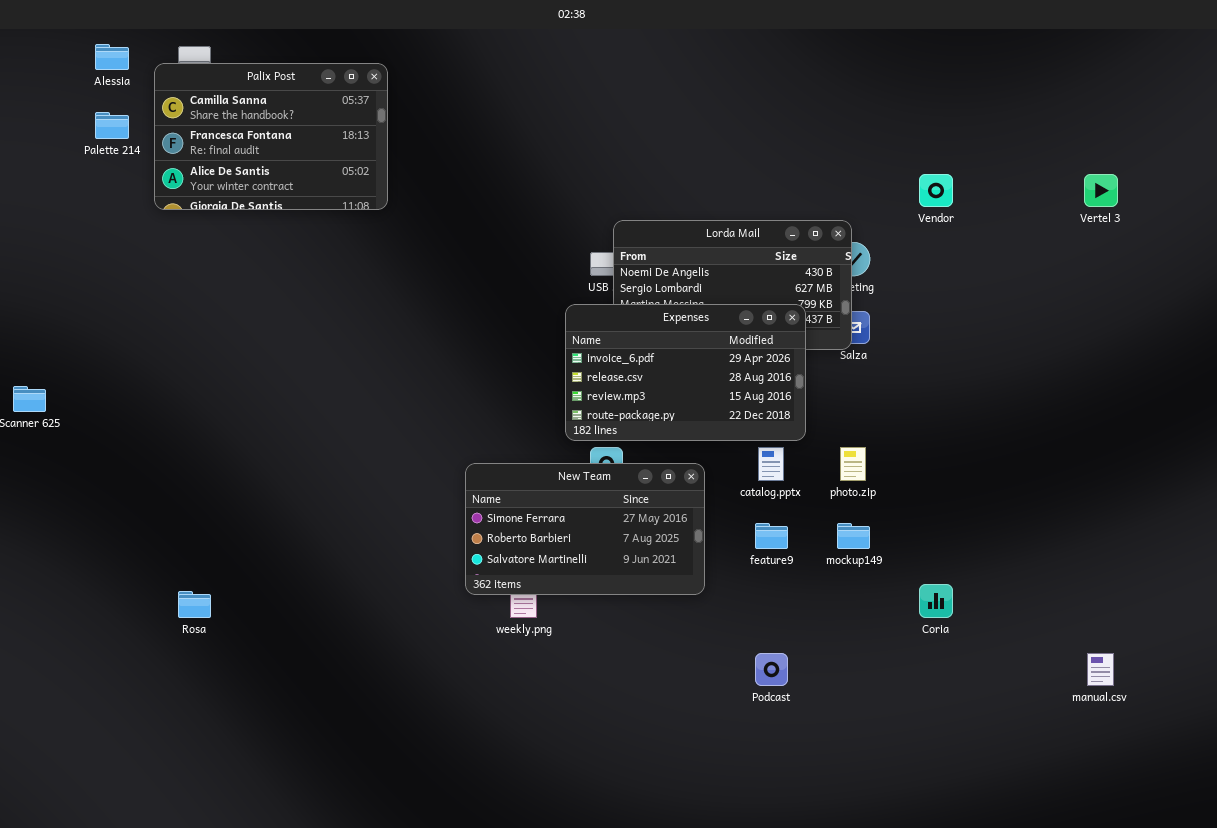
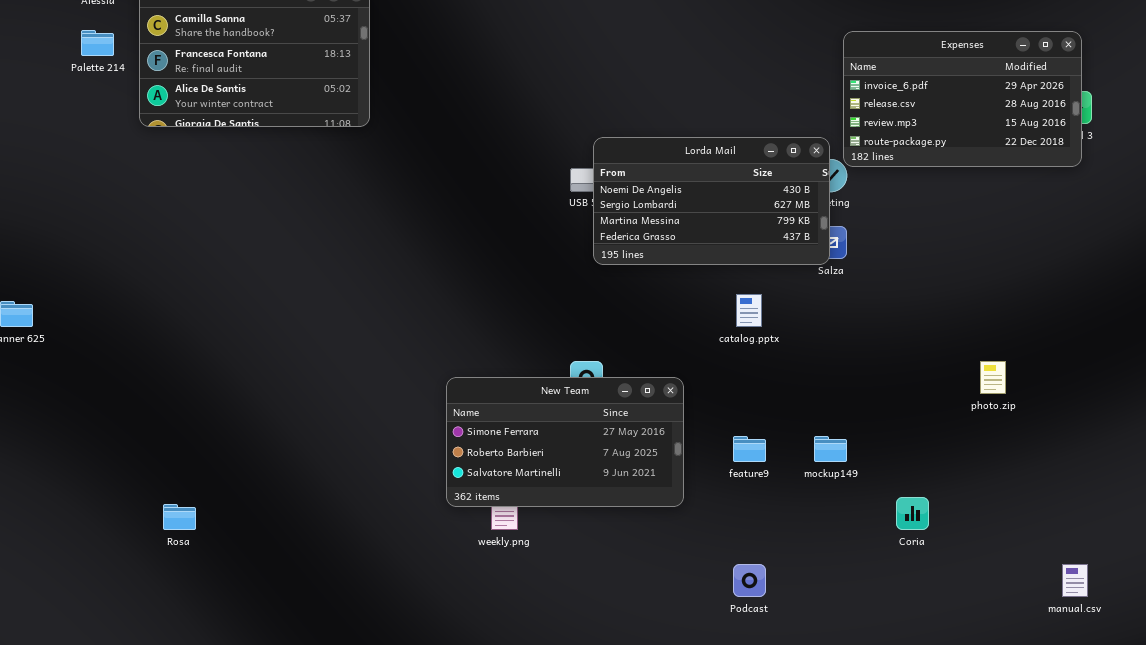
Expenses: [565,304,806,441] -> [843,31,1082,167], moved
catalog.pptx: [758,447,784,481] -> [736,294,762,327], moved
photo.zip: [840,447,866,481] -> [980,361,1006,394], moved

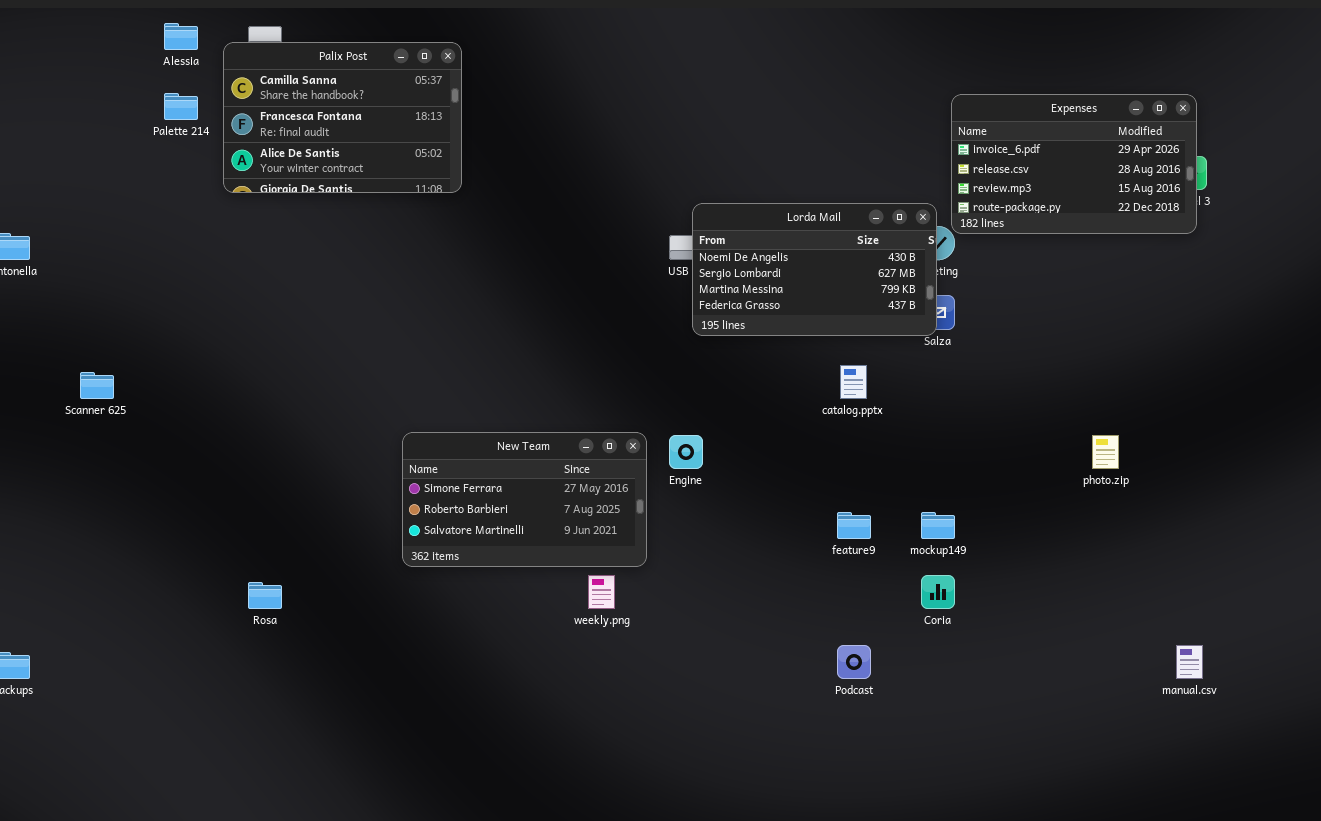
New Team: [446,377,684,507] -> [402,432,647,567], moved
Coria: [896,497,929,530] -> [921,575,955,609], moved

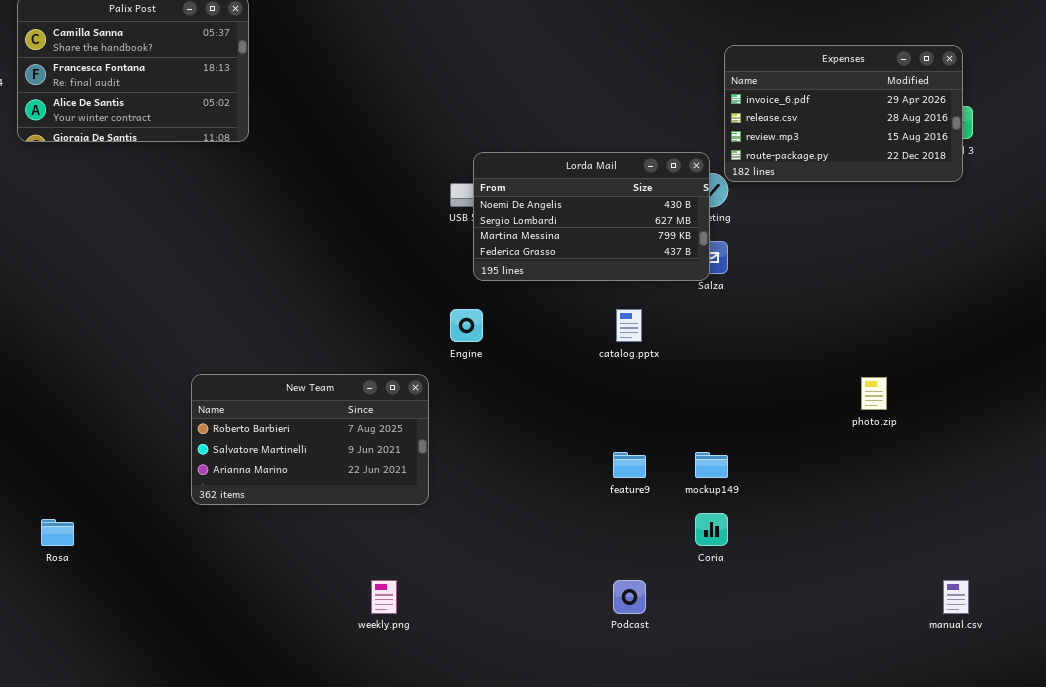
New Team: [402,432,647,567] -> [191,374,429,505], scrolled down 1 row
Engine: [669,435,703,469] -> [450,309,483,342], moved
weekly.png: [588,575,615,609] -> [371,580,397,614], moved

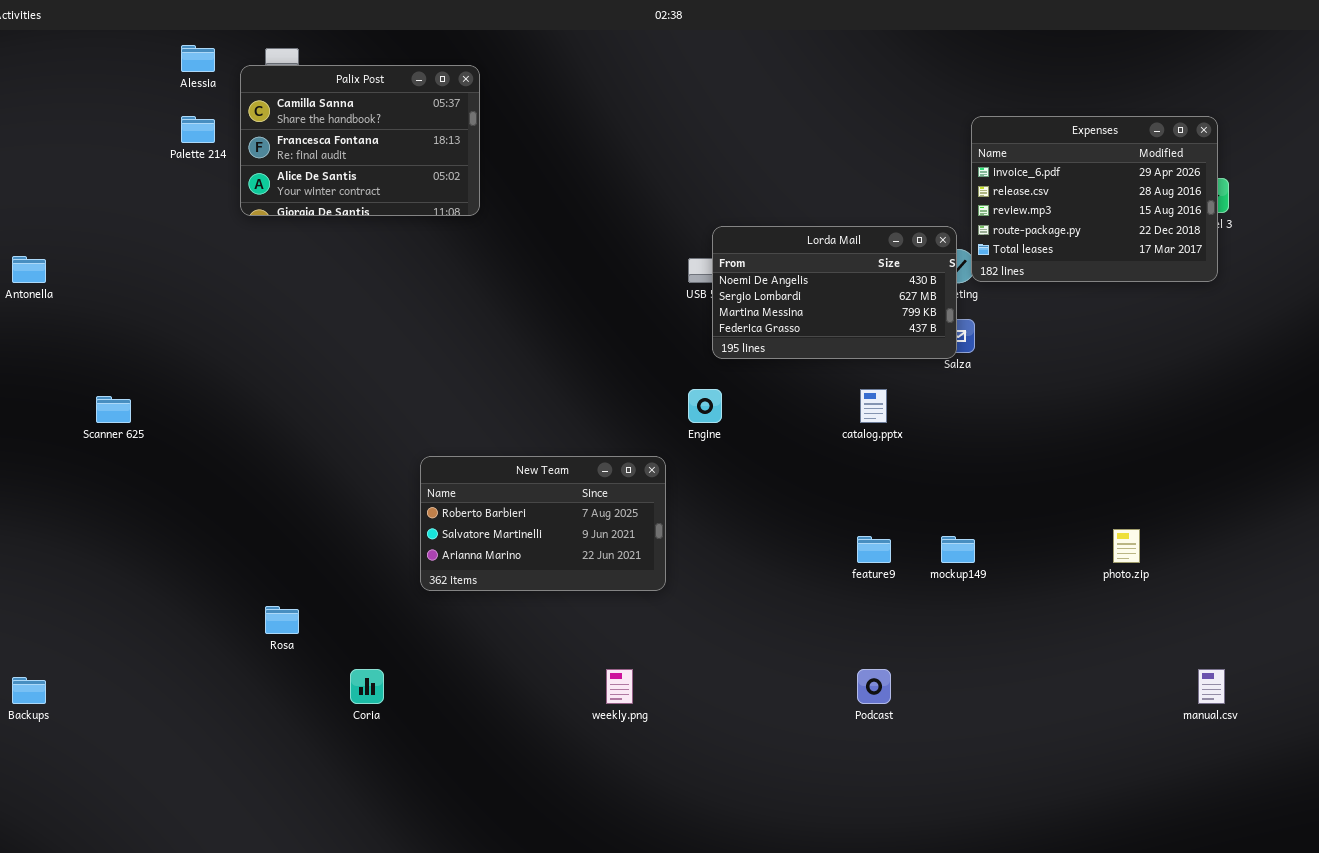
Expenses: [724,45,963,182] -> [971,116,1218,282], resized
photo.zip: [861,377,887,410] -> [1113,529,1140,563], moved
Coria: [695,513,728,546] -> [350,669,384,704], moved

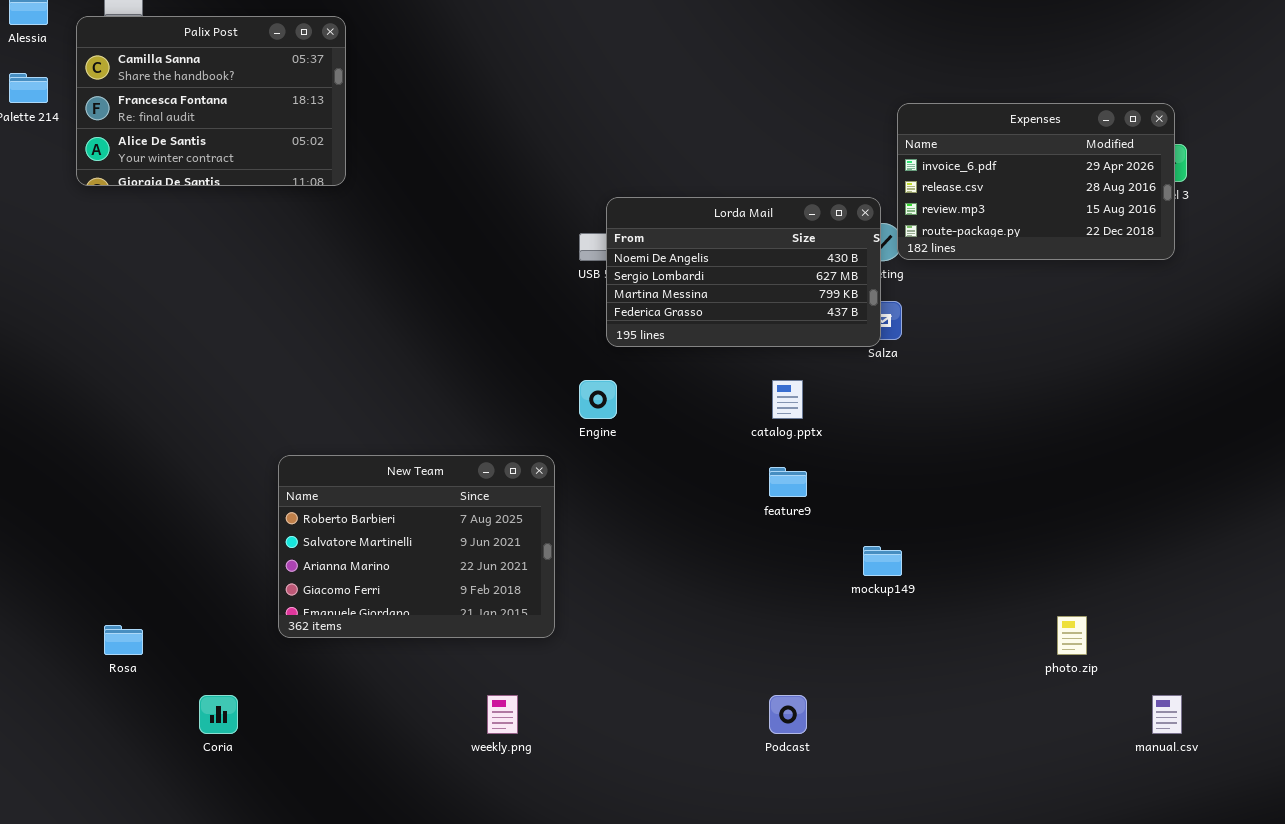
Expenses: [971,116,1218,282] -> [897,103,1175,260], resized
New Team: [420,456,666,591] -> [278,455,555,638], resized
photo.zip: [1113,529,1140,563] -> [1057,616,1087,655], moved
feature9: [857,536,891,563] -> [769,467,807,497], moved

